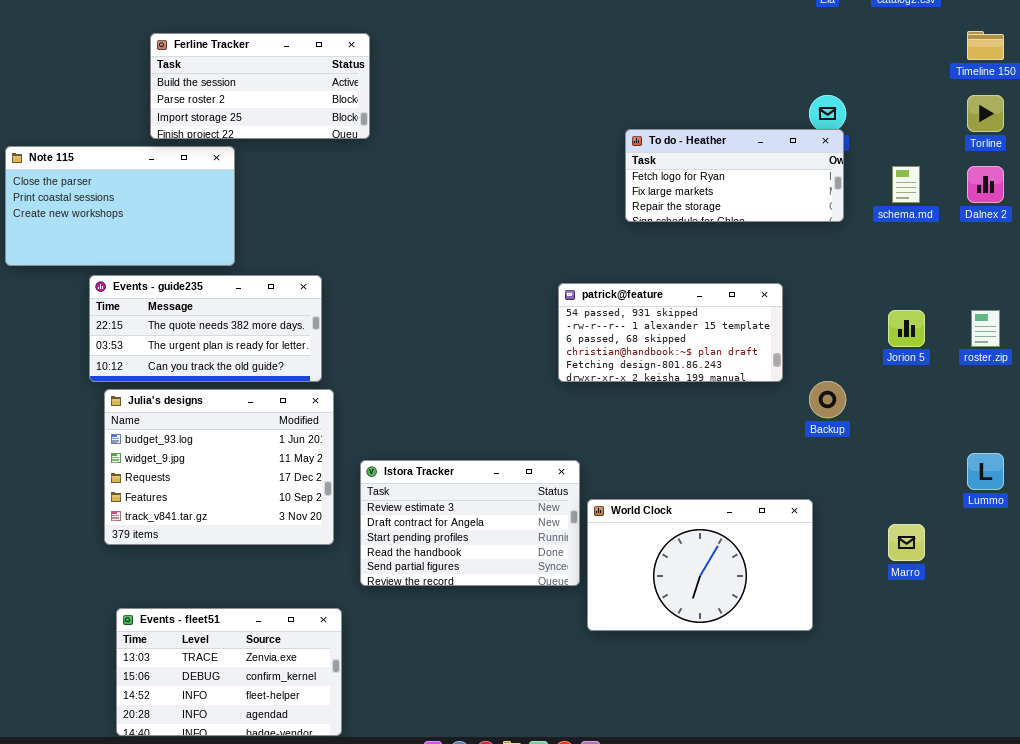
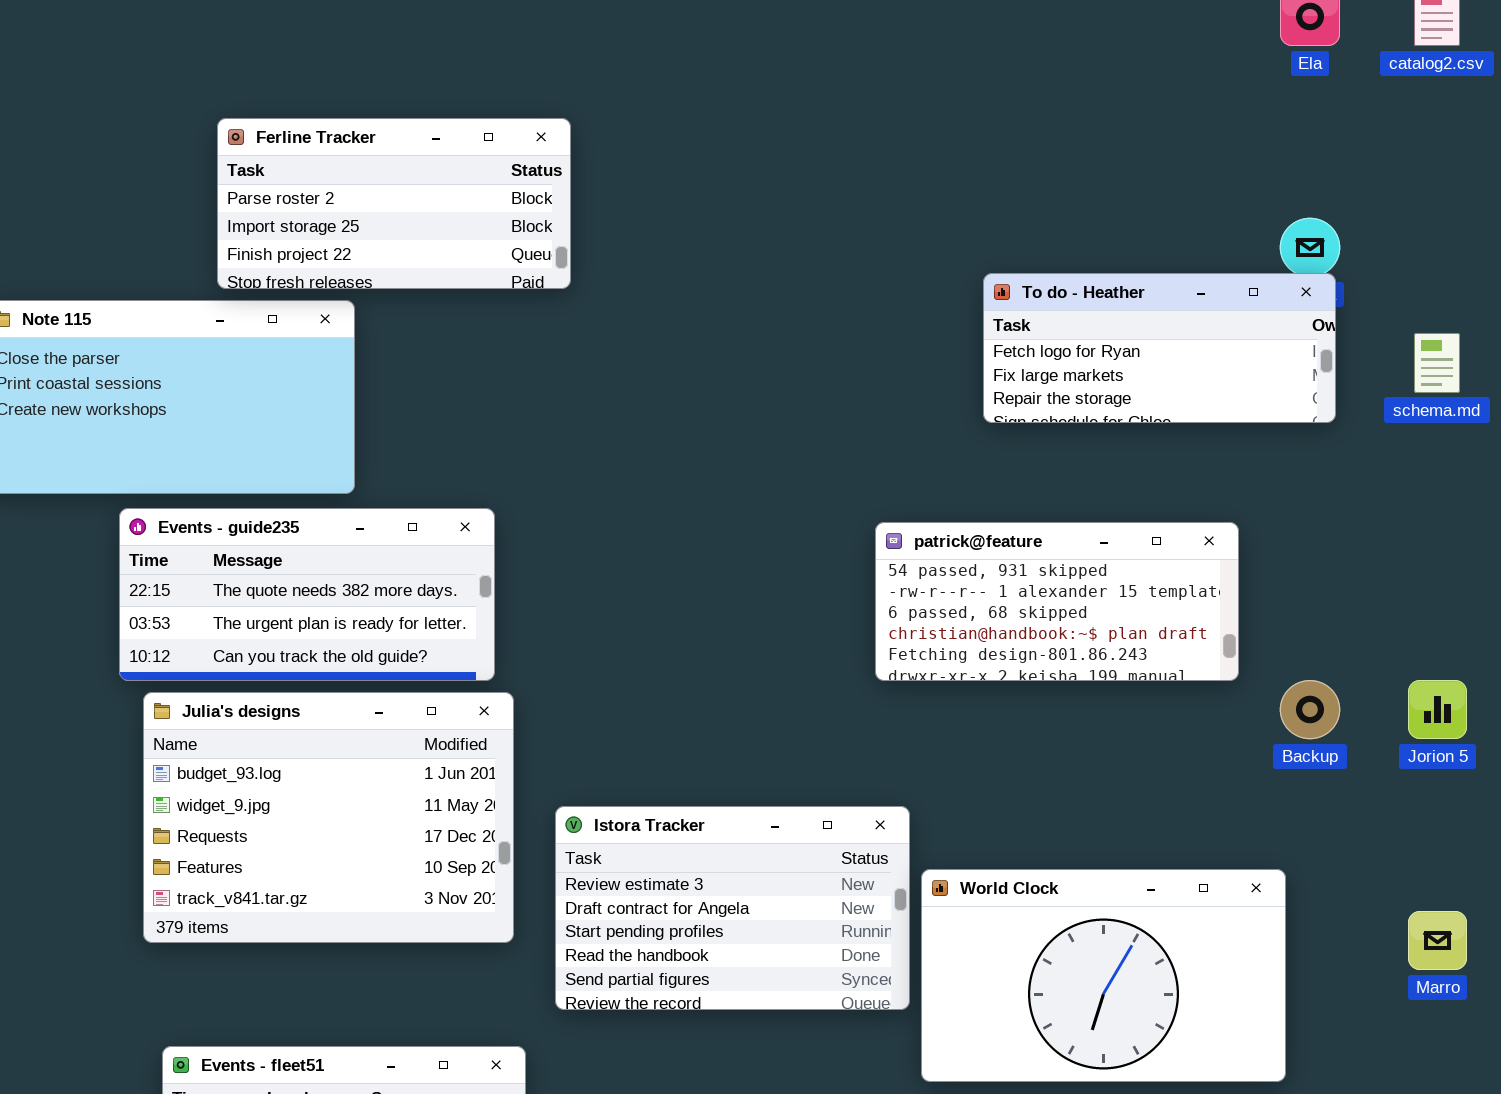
Ferline Tracker: [150,33,370,139] -> [217,118,571,289], scrolled down 1 row
Jorion 5: [888,310,925,347] -> [1408,680,1467,739], moved

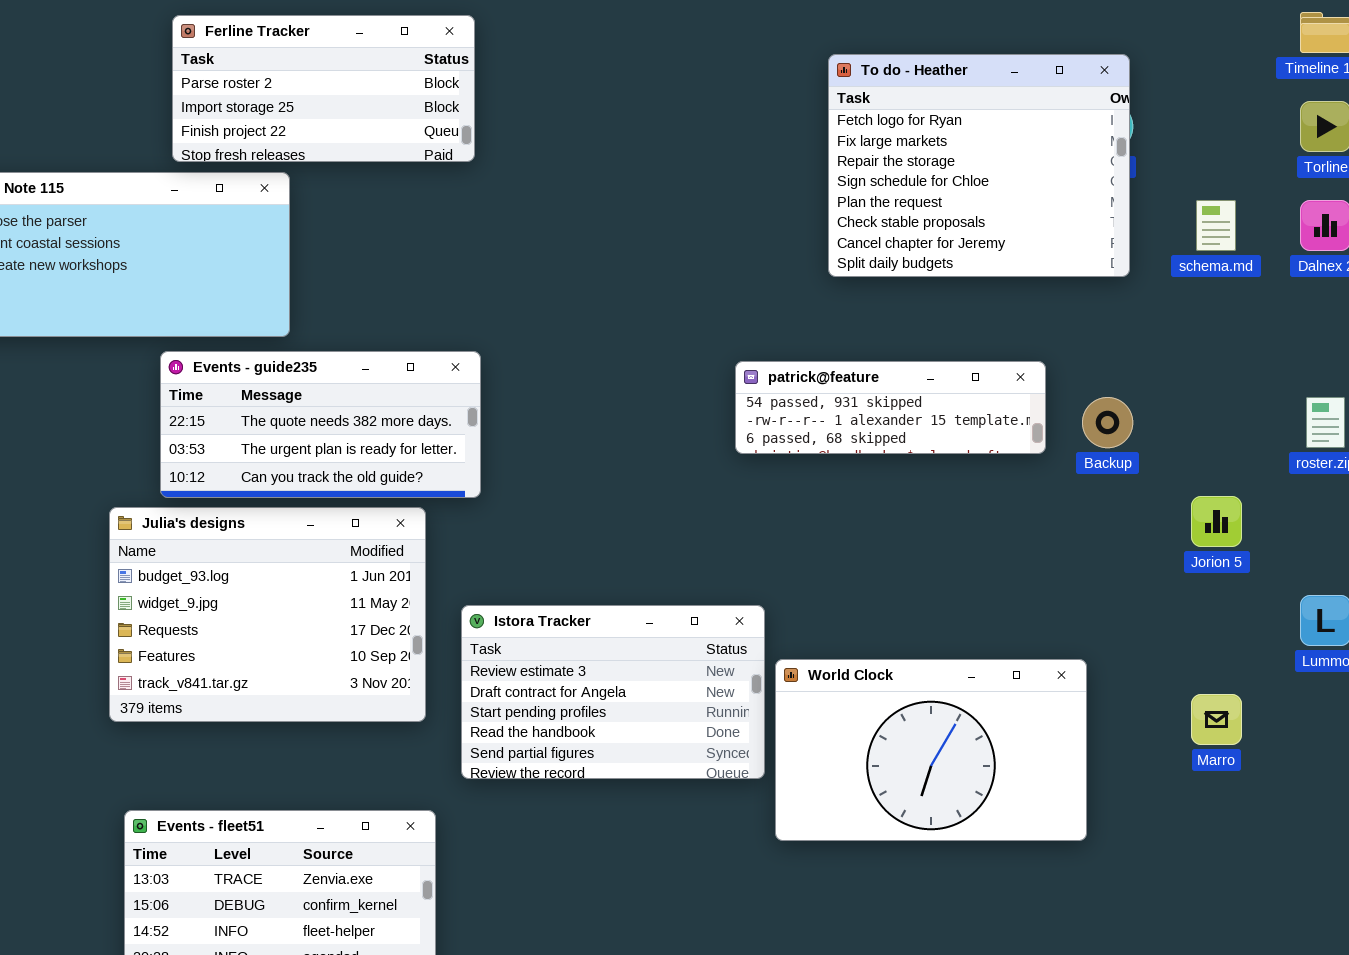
To do - Heather: [983,273,1336,423] -> [828,54,1130,277], resized
Events - guide235: [119,508,495,681] -> [160,351,481,498], moved
patrick@feature: [875,522,1239,681] -> [735,361,1046,454], resized
Backup: [1280,680,1340,739] -> [1082,397,1133,448], moved

